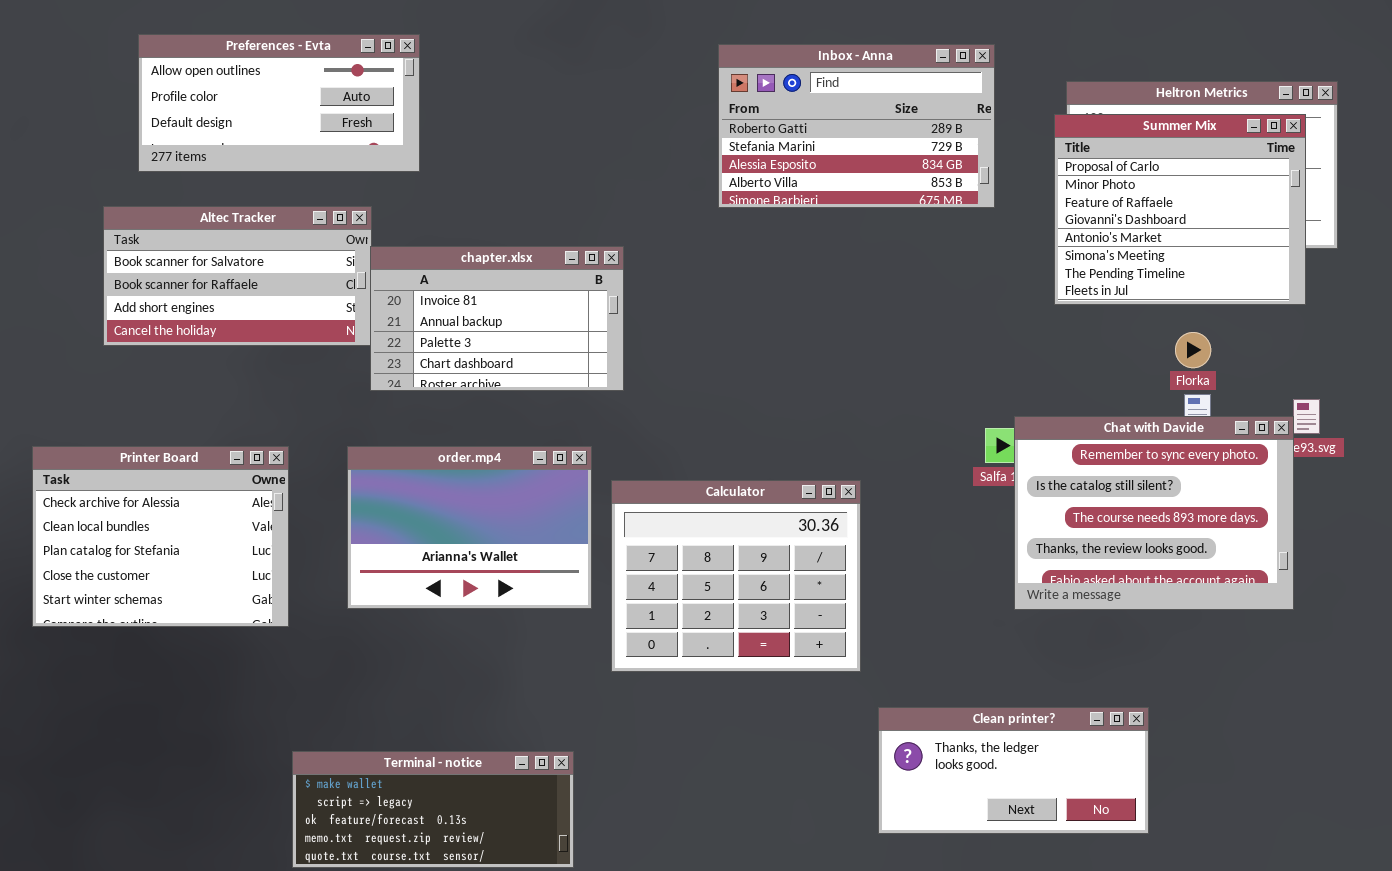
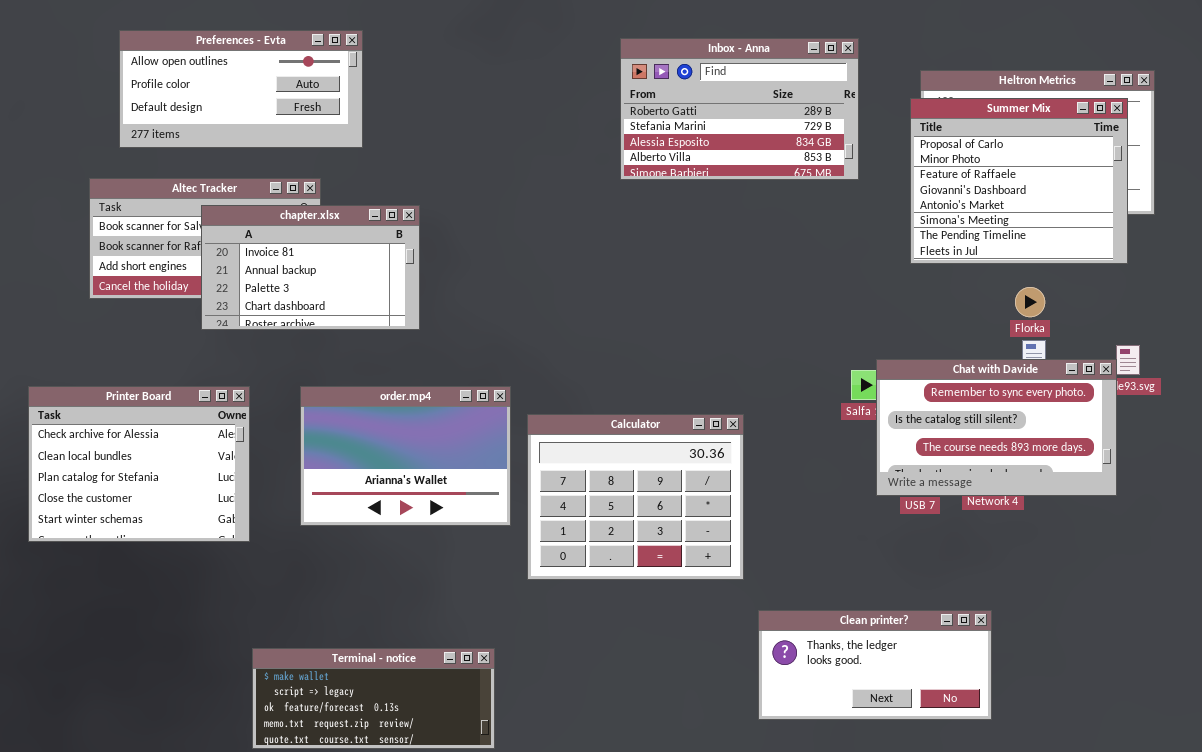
chapter.xlsx: [370,246,624,391] -> [201,205,420,330], moved
Chat with Davide: [1014,416,1294,610] -> [876,359,1117,496], resized

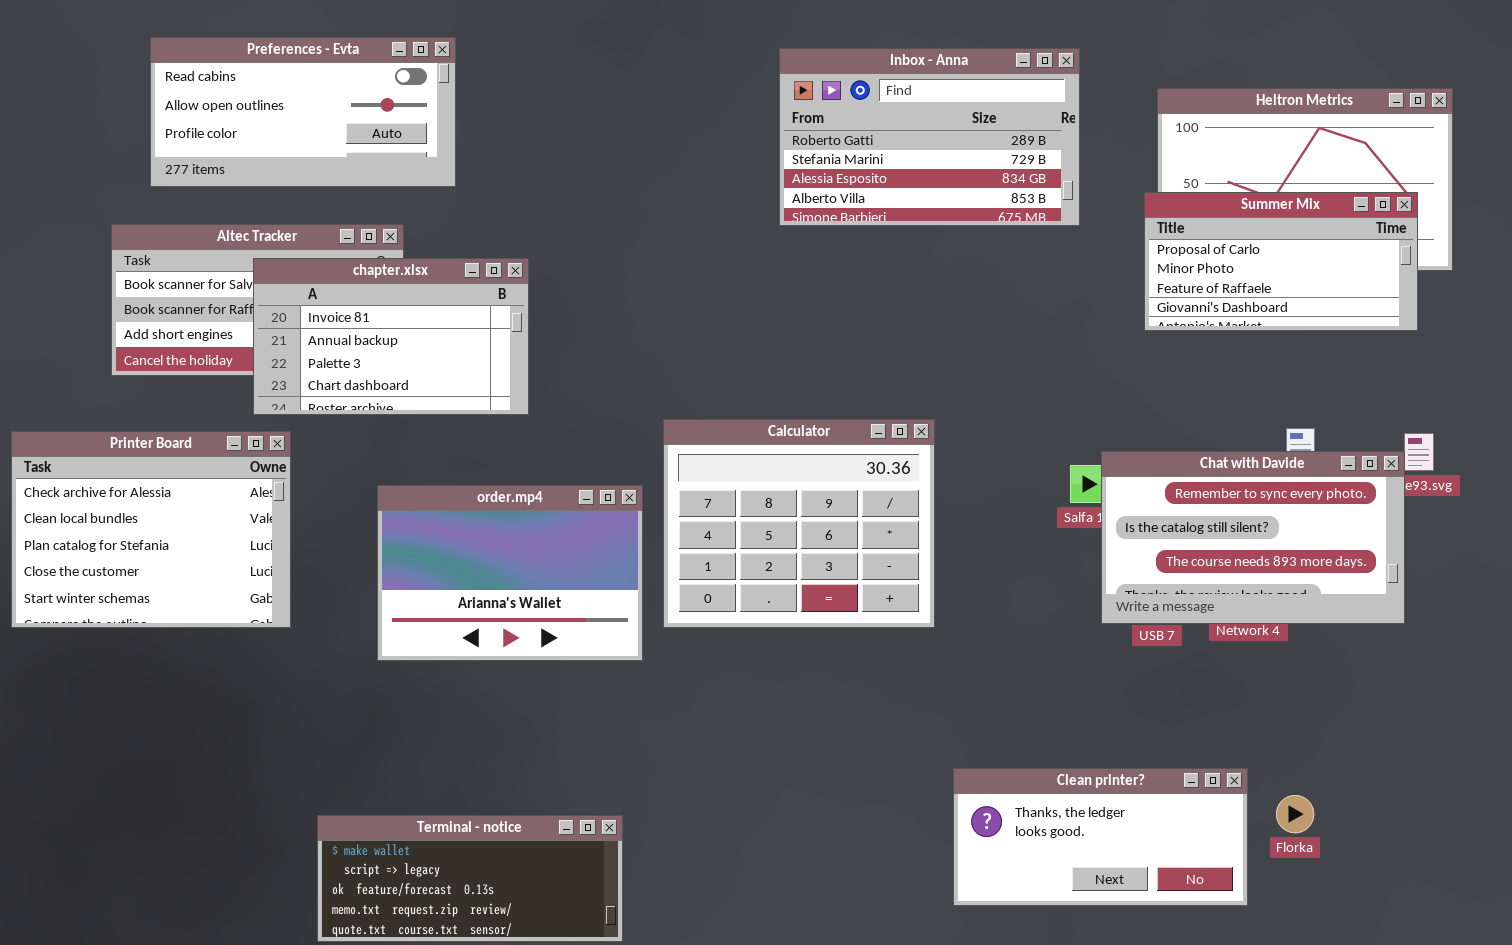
Preferences - Evta: [119,30,363,148] -> [150,37,456,187], scrolled up 1 row
Summer Mix: [910,98,1128,264] -> [1144,192,1418,331], resized
Florka: [1015,287,1045,317] -> [1276,795,1314,833], moved
Printer Board: [28,386,250,542] -> [11,431,291,628], moved
Calculator: [527,414,744,580] -> [663,419,935,628], moved

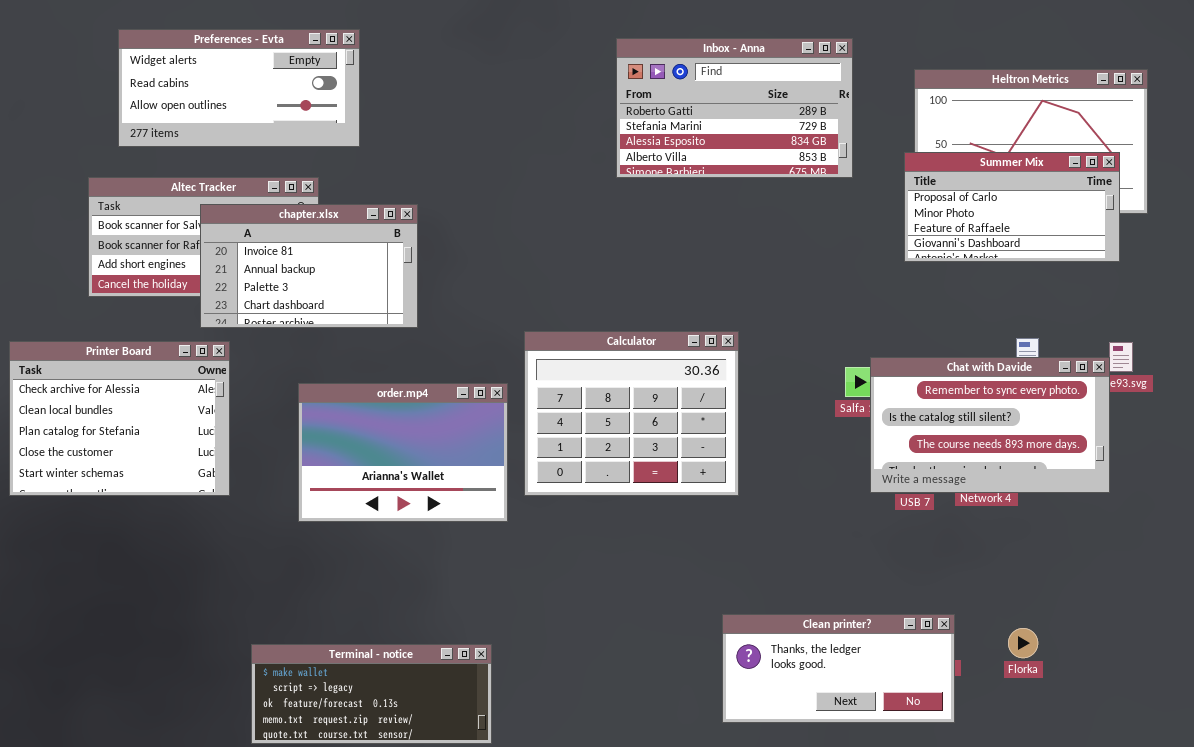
Preferences - Evta: [150,37,456,187] -> [118,29,360,147], scrolled up 1 row
Clean printer?: [953,768,1248,906] -> [722,614,955,723], moved

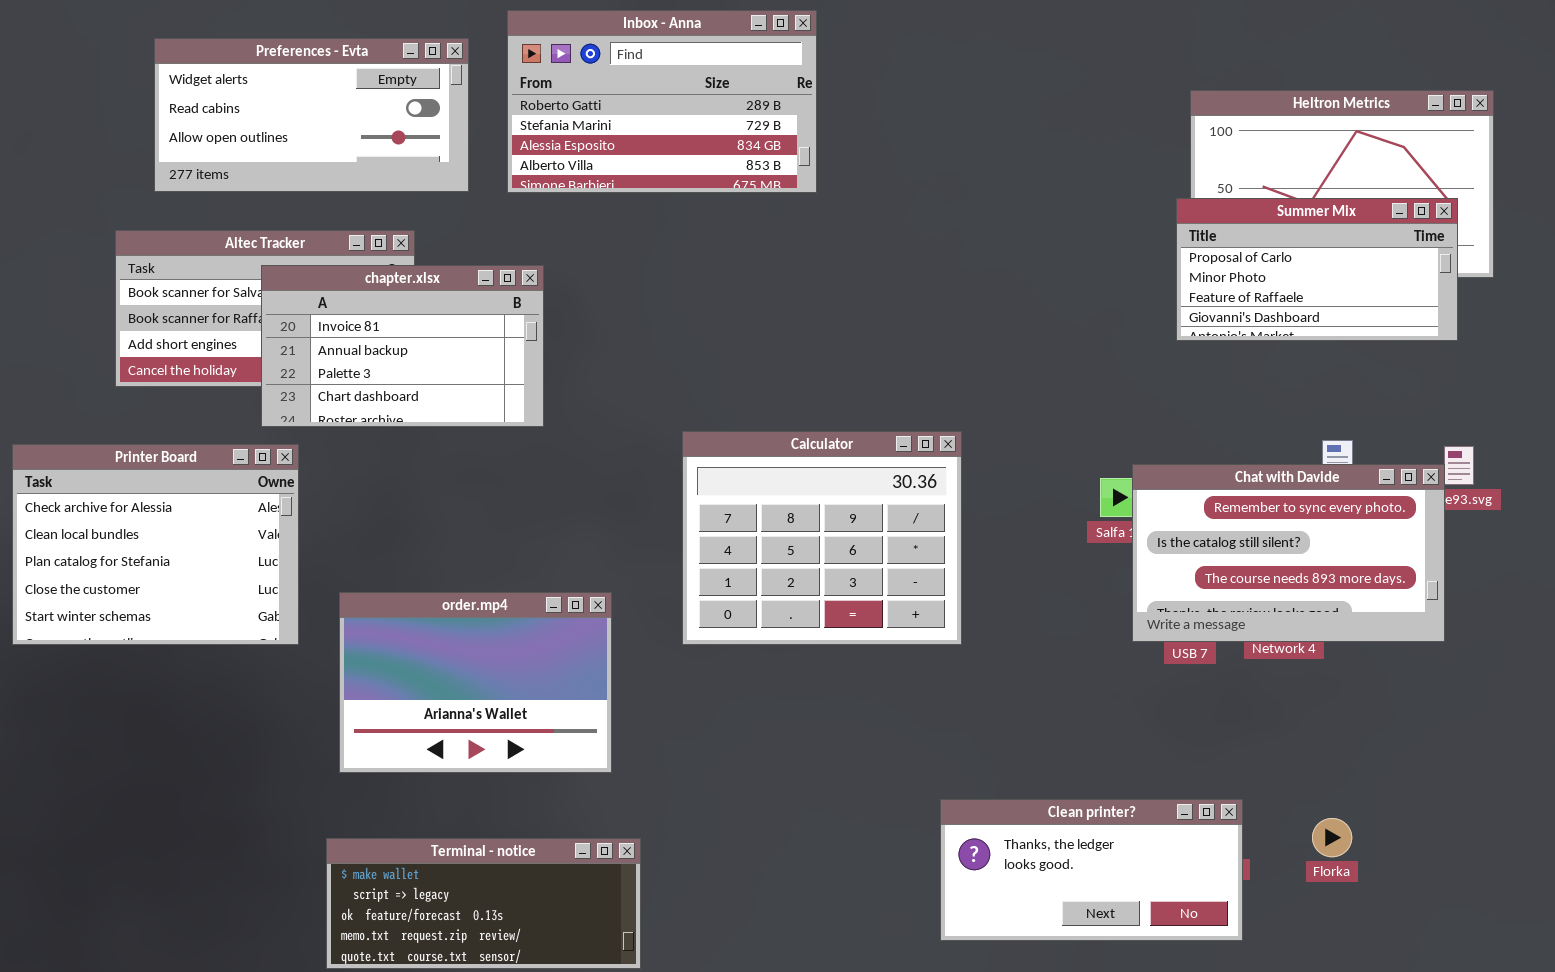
Inbox - Anna: [616,38,853,178] -> [507,10,817,193], moved
order.mp4: [298,383,508,522] -> [339,592,612,773], moved

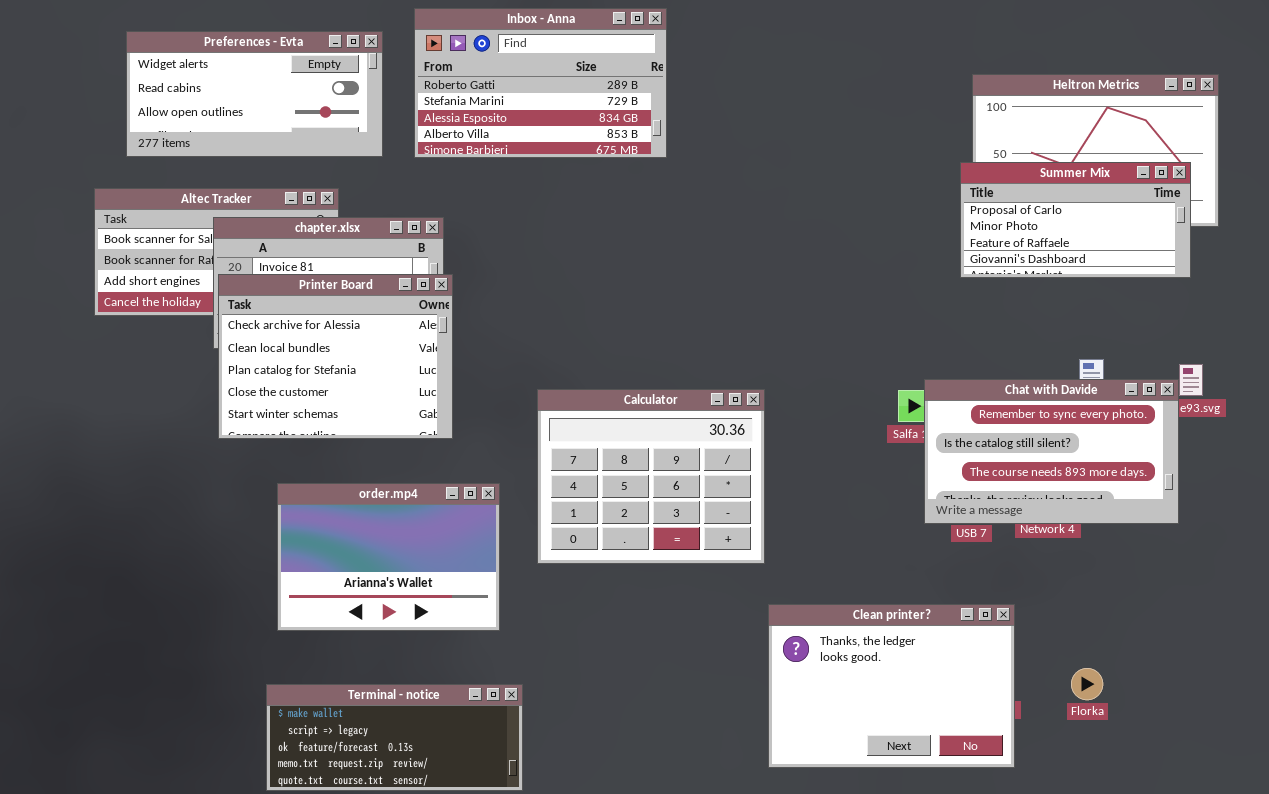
Calculator: [682,431,962,645] -> [537,389,765,564], moved
Printer Board: [12,444,299,645] -> [218,274,453,439], moved
Clean printer?: [940,799,1243,941] -> [768,604,1015,768], resized

